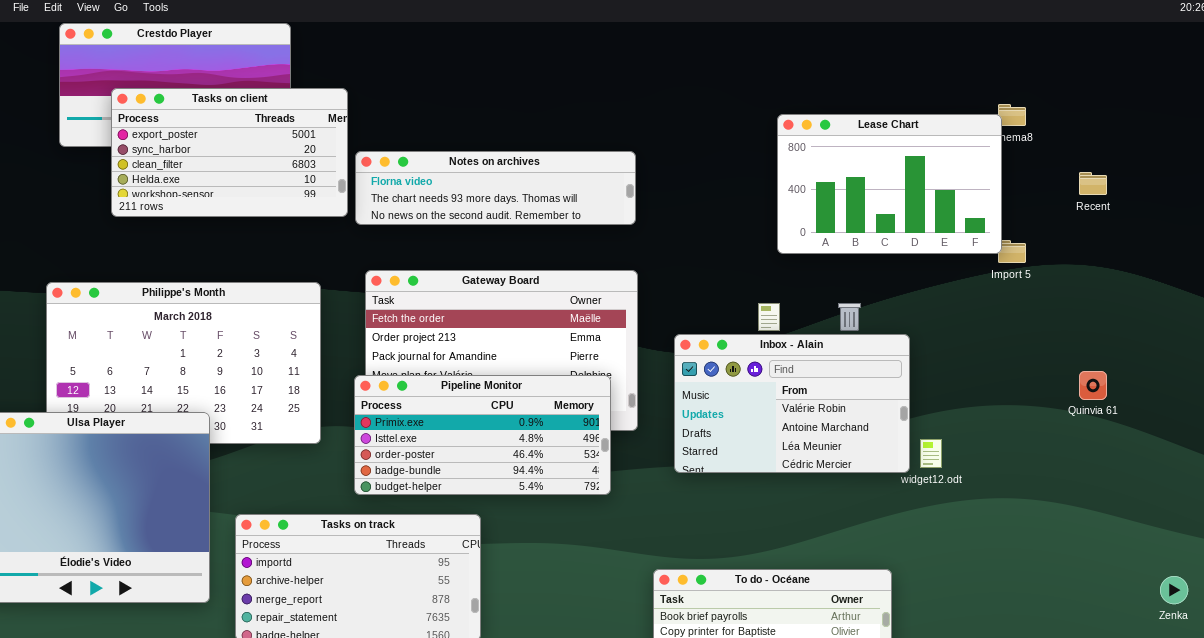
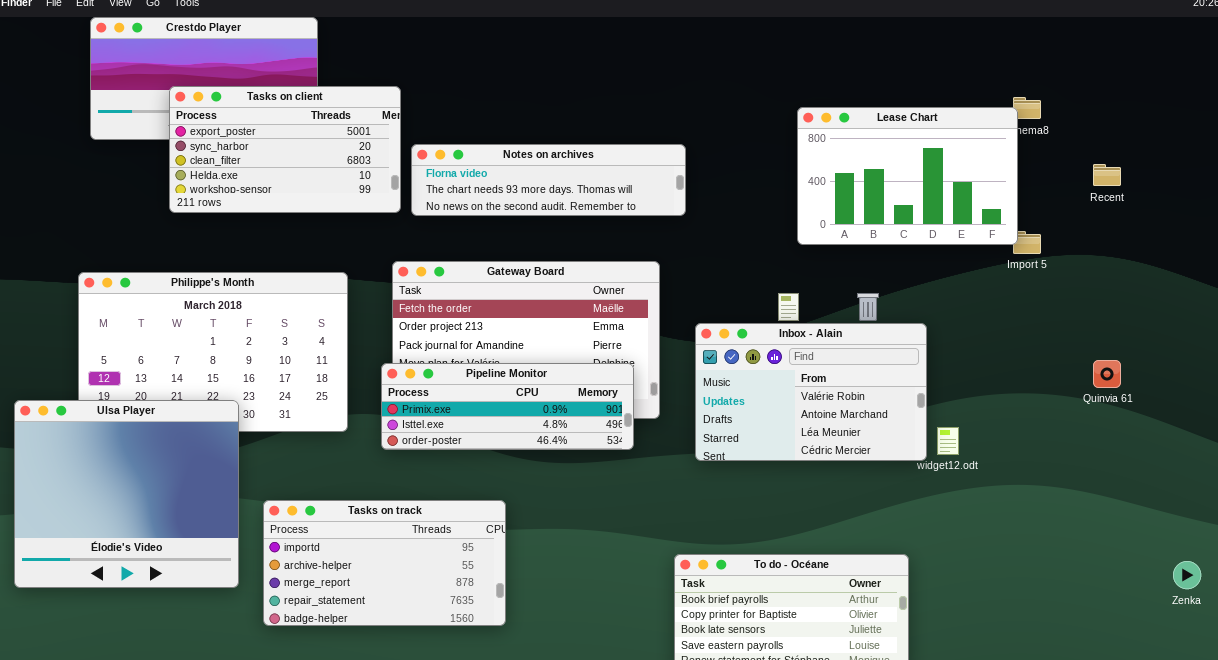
Tasks on client: [111,88,348,217] -> [169,86,401,213], moved
Notes on archives: [355,151,636,225] -> [411,144,686,216], moved
Pipeline Monitor: [354,375,611,495] -> [381,363,634,450], resized

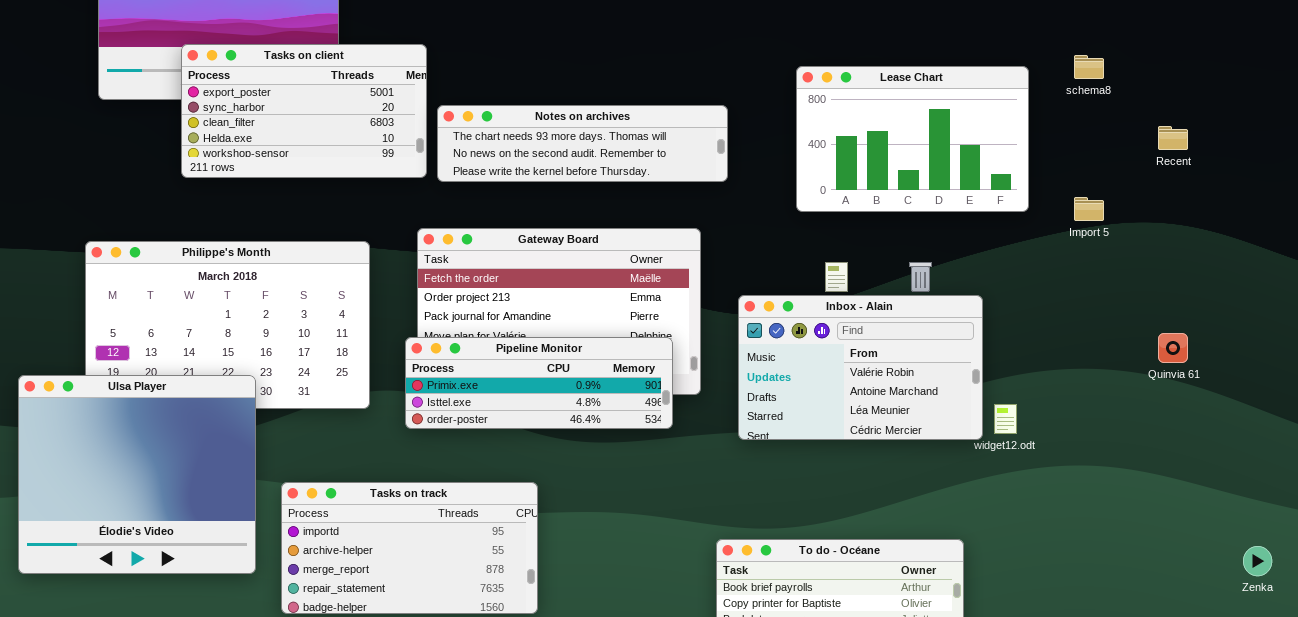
Lease Chart: [797,107,1018,245] -> [796,66,1029,212], moved
Notes on archives: [411,144,686,216] -> [437,105,728,182], scrolled down 1 row

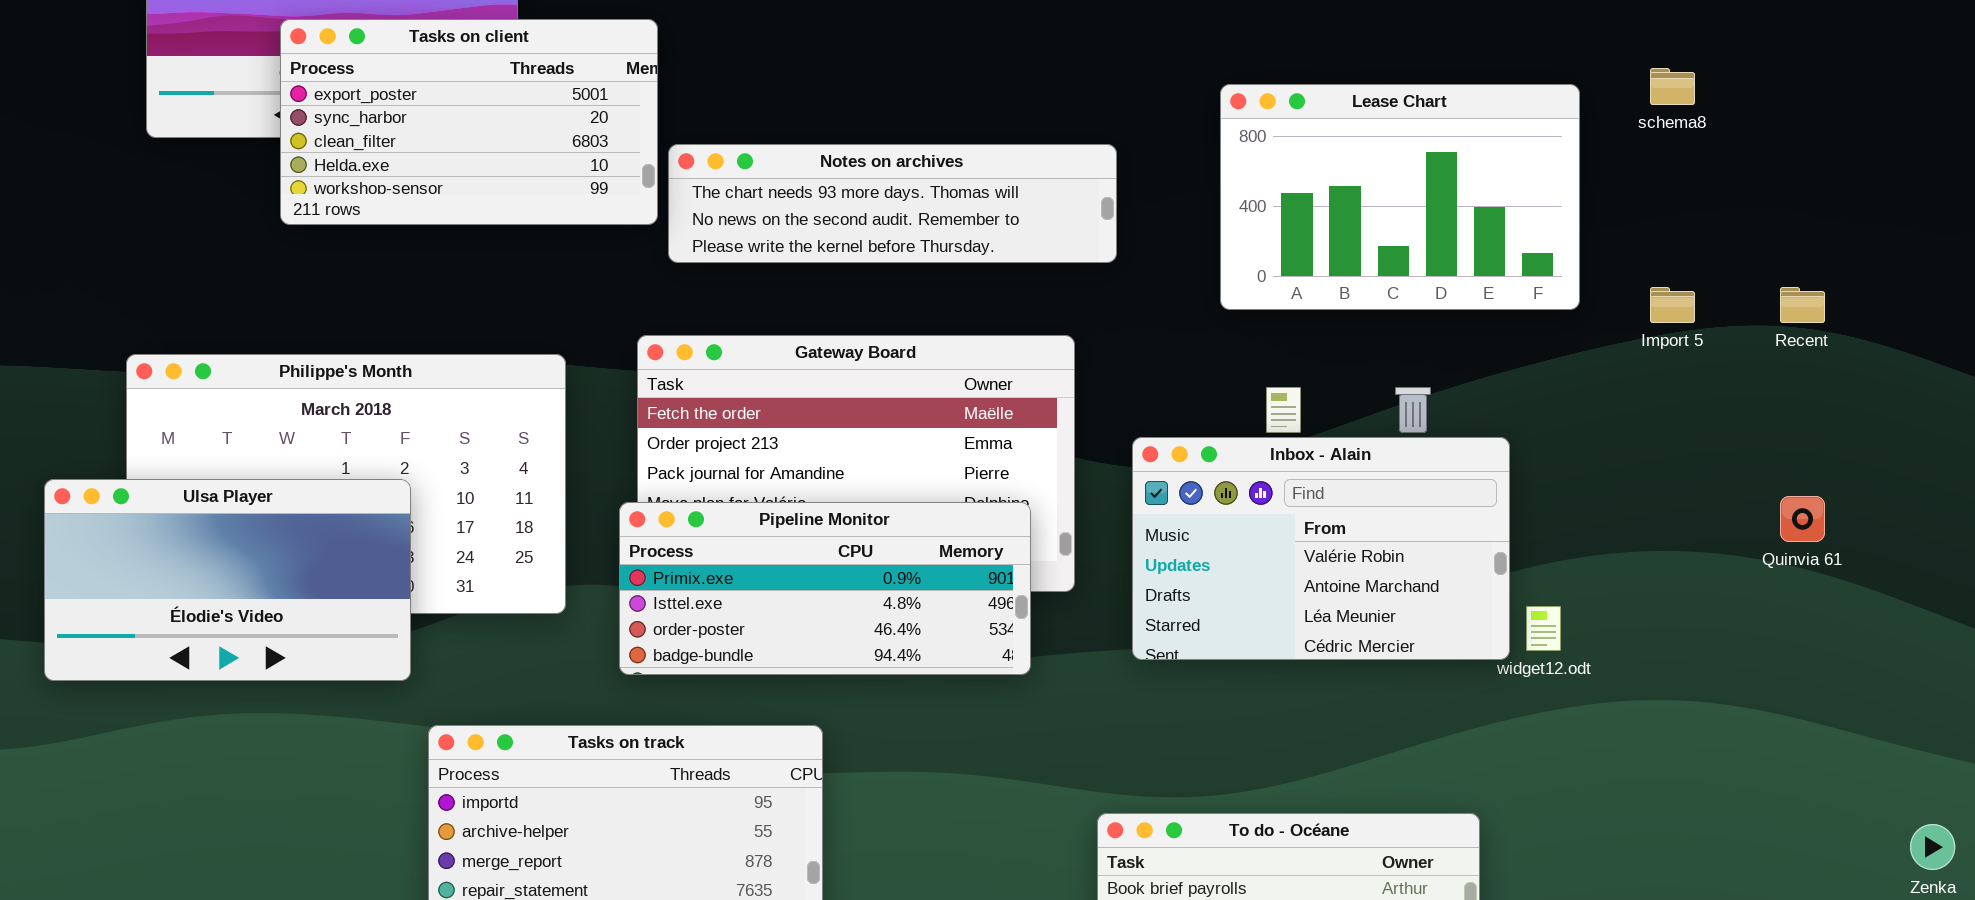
Tasks on client: [181,44,427,178] -> [280,19,658,225], moved
Recent: [1158,126,1188,150] -> [1780,287,1825,323], moved
Pipeline Monitor: [405,337,673,429] -> [619,502,1031,675], resized
Ulsa Player: [18,375,256,574] -> [44,479,411,681], moved, resized

